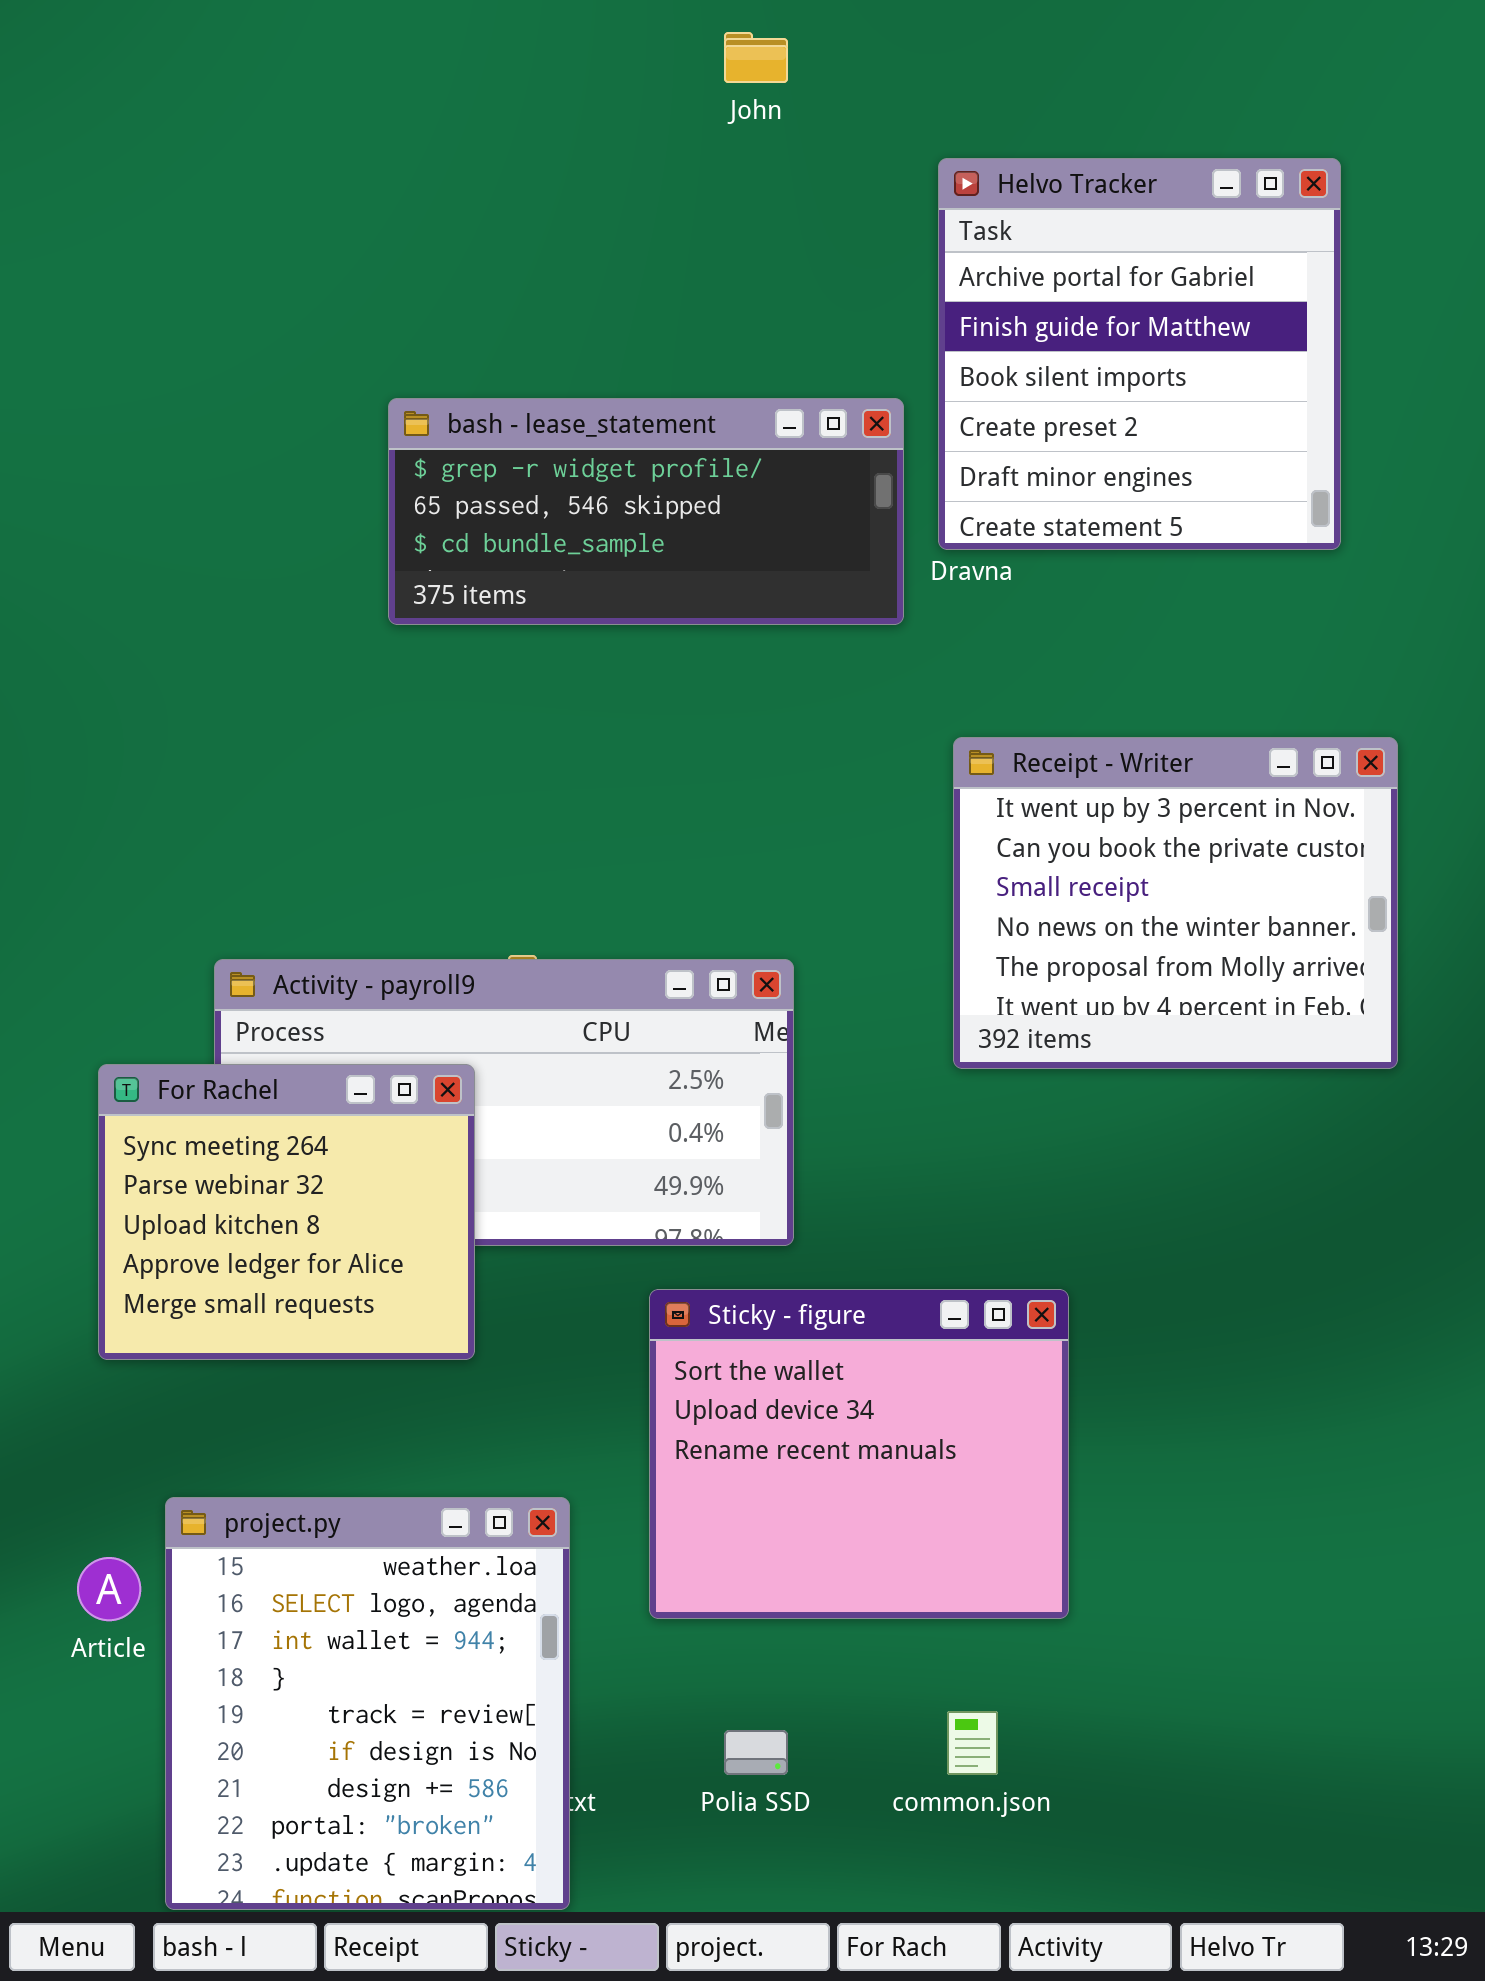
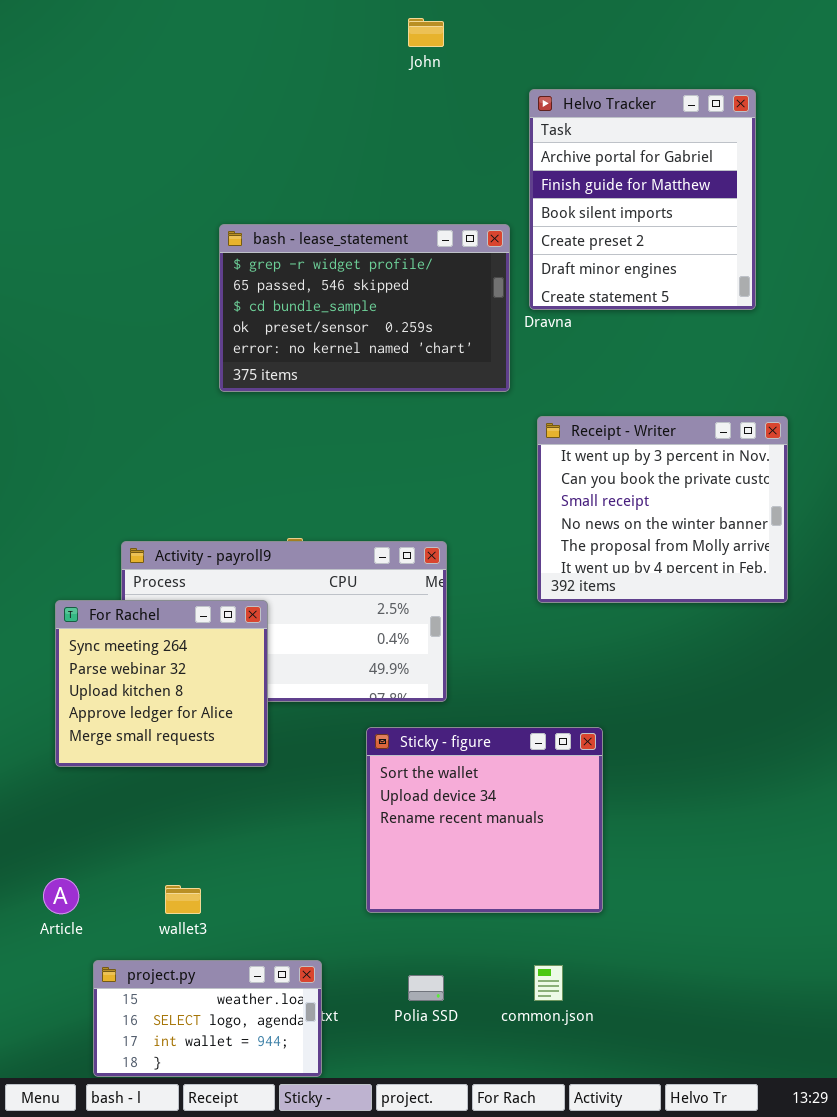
bash - lease_statement: [388,398,904,625] -> [219,224,510,392], resized
project.py: [165,1497,570,1910] -> [93,960,322,1077], resized

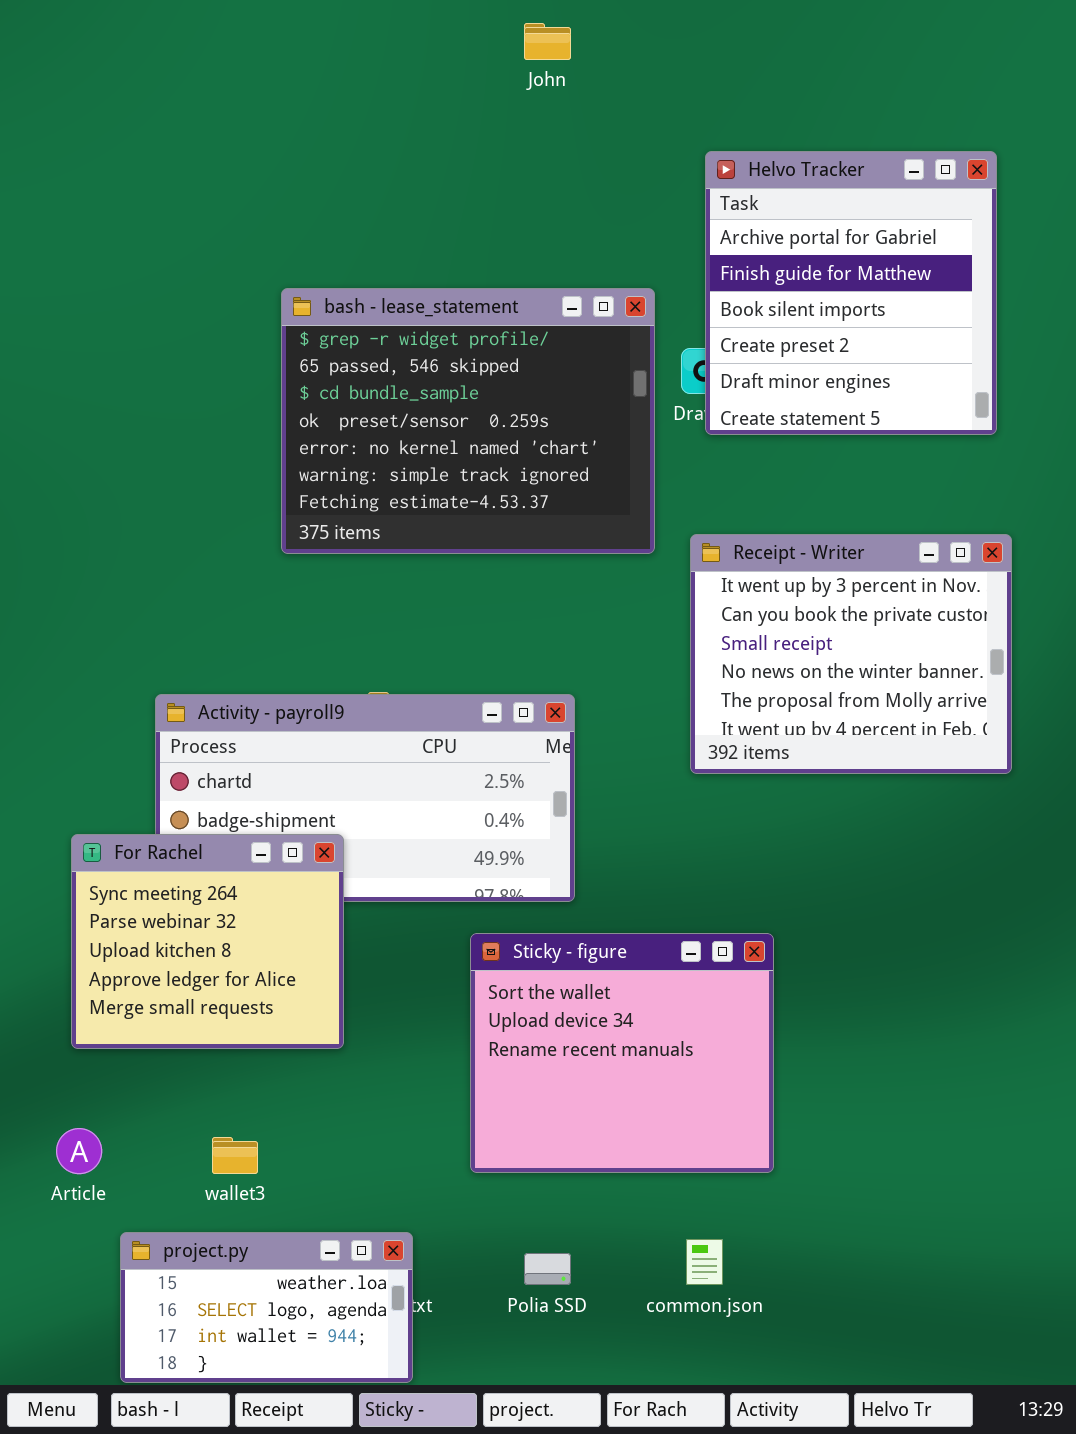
Helvo Tracker: [529,89,756,310] -> [705,151,997,435], moved
bash - lease_statement: [219,224,510,392] -> [281,288,655,554], resized
For Rachel: [55,600,268,767] -> [71,834,344,1049], moved

